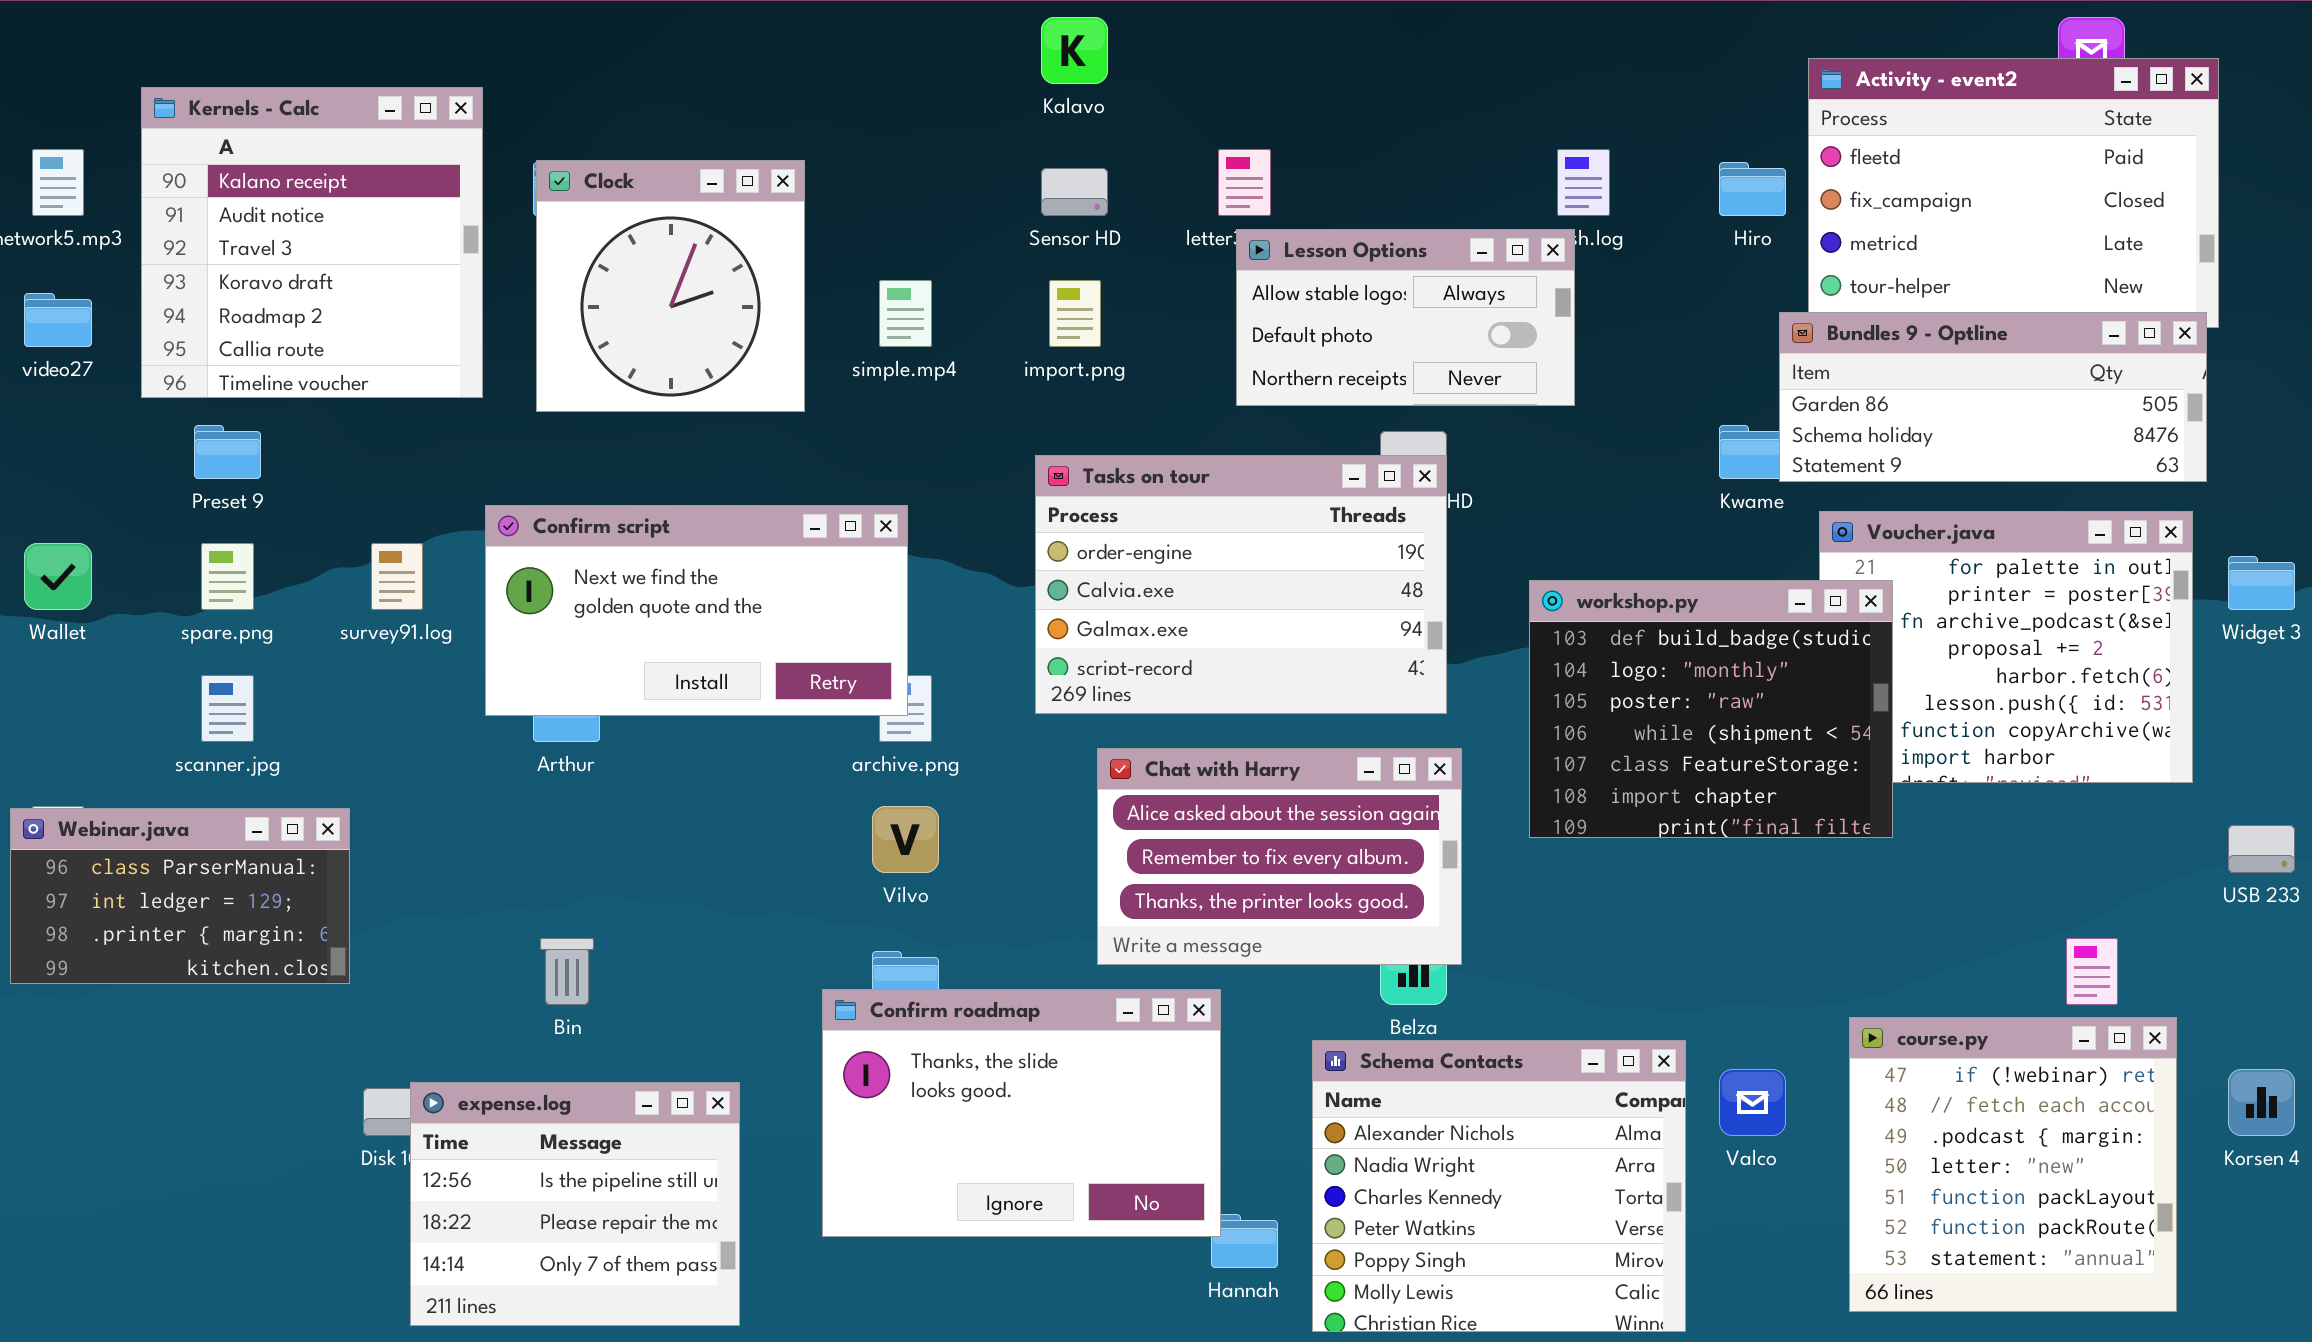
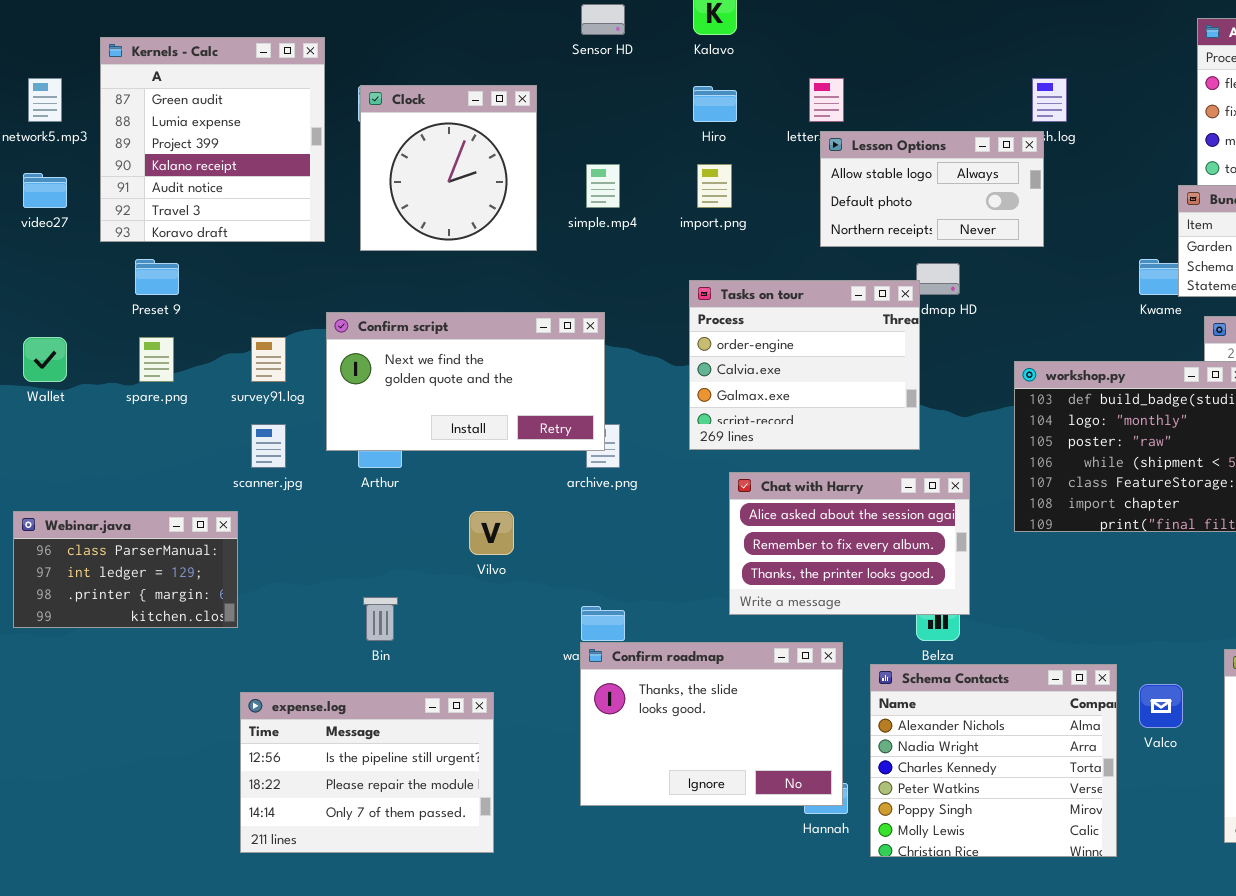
Kernels - Calc: [141,87,483,398] -> [100,37,325,242], scrolled up 3 rows
Hiro: [1719,162,1786,216] -> [693,86,737,122], moved
Sensor HD: [1041,168,1108,216] -> [581,4,625,35], moved
Tasks on tour: [1035,455,1447,714] -> [689,280,920,450], resized
scanner.jpg: [201,675,254,742] -> [251,424,286,468], moved
Vilvo: [872,806,939,873] -> [469,511,514,555], moved
Confirm roadmap: [822,989,1221,1237] -> [580,642,843,806], moved
expense.log: [410,1082,740,1326] -> [240,692,494,853], resized

